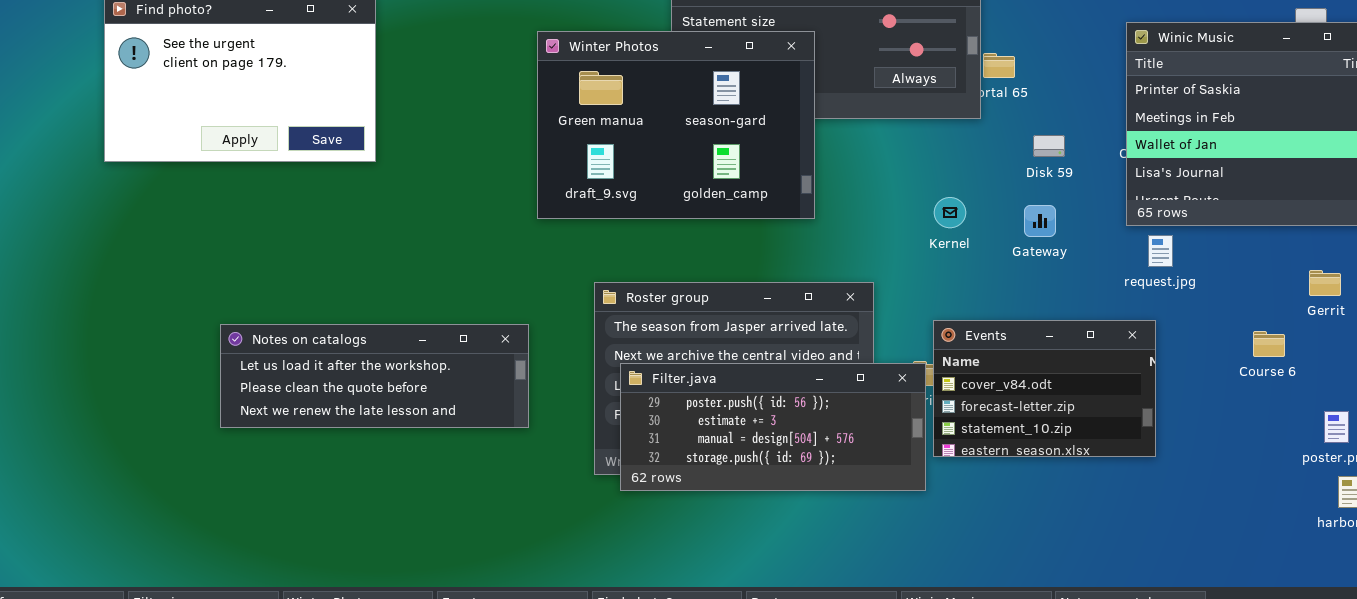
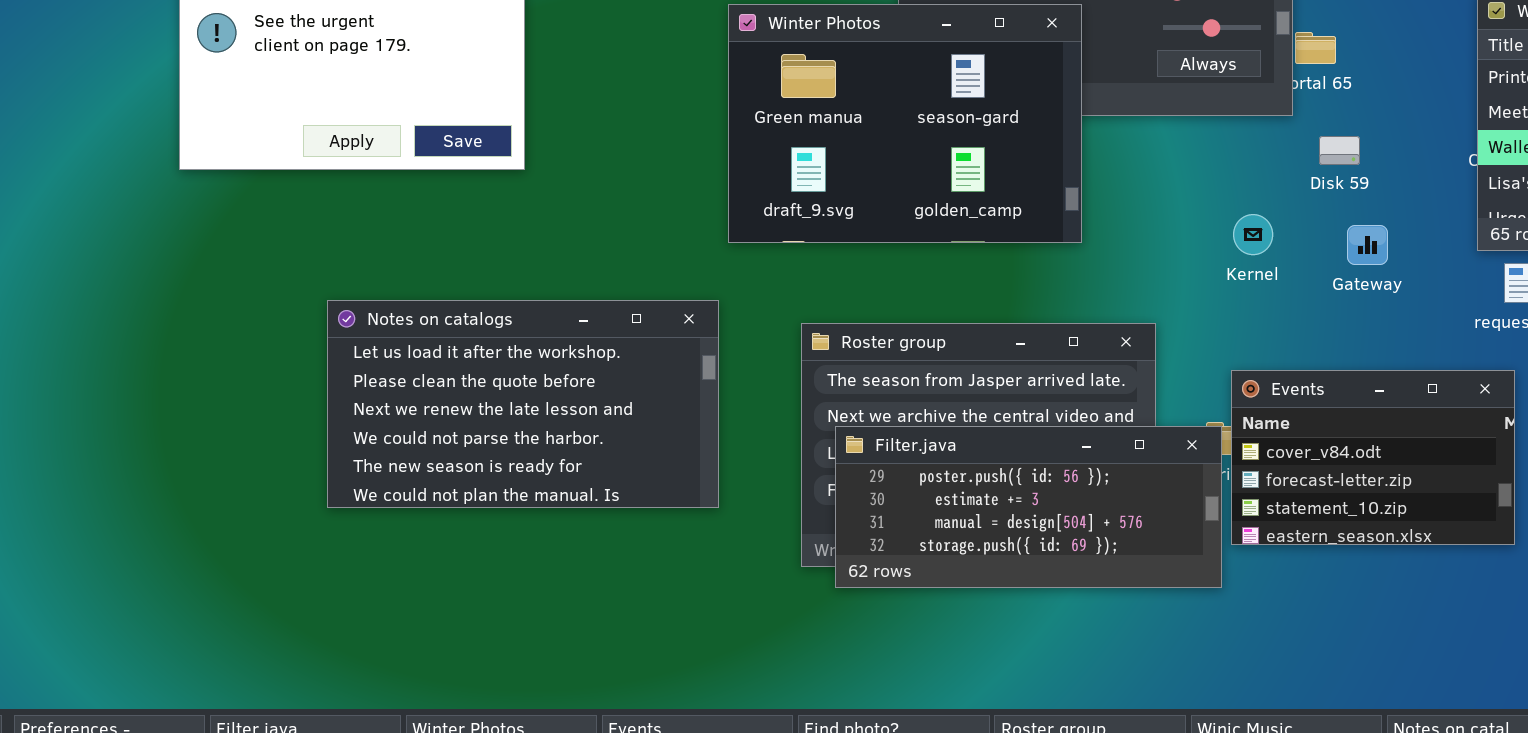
Disk 59: [1033,135,1065,157] -> [1319,136,1360,165], moved
Notes on catalogs: [220,324,529,428] -> [327,300,719,508], resized

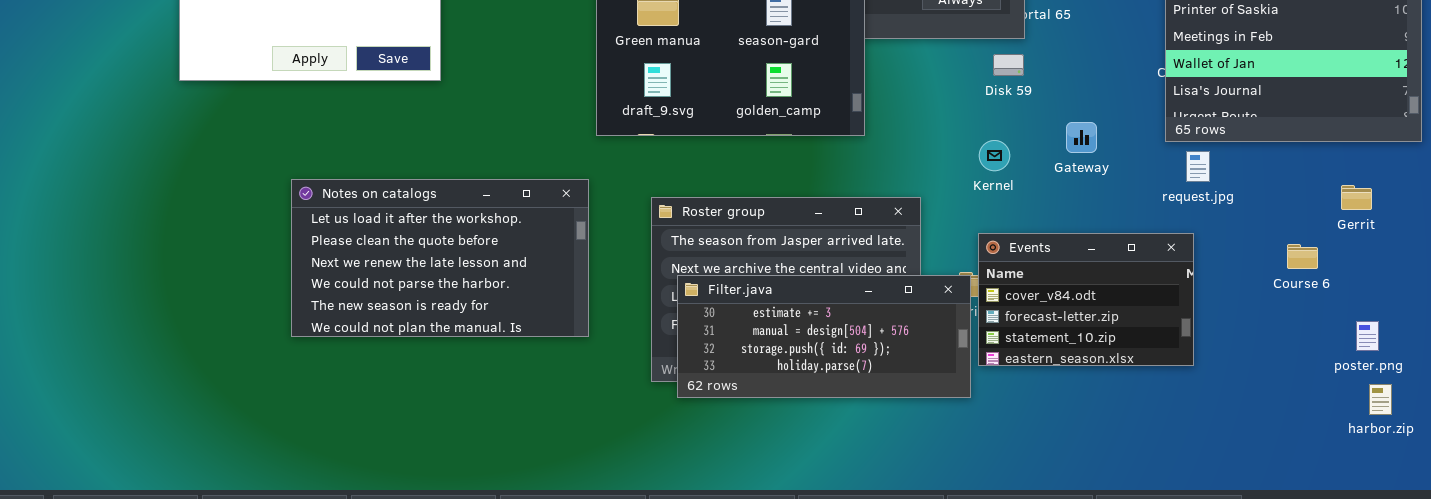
Disk 59: [1319,136,1360,165] -> [993,54,1024,76], moved
Kernel: [1233,214,1273,255] -> [979,140,1010,171], moved
Filter.java: [835,426,1222,588] -> [677,275,971,398], scrolled down 1 row

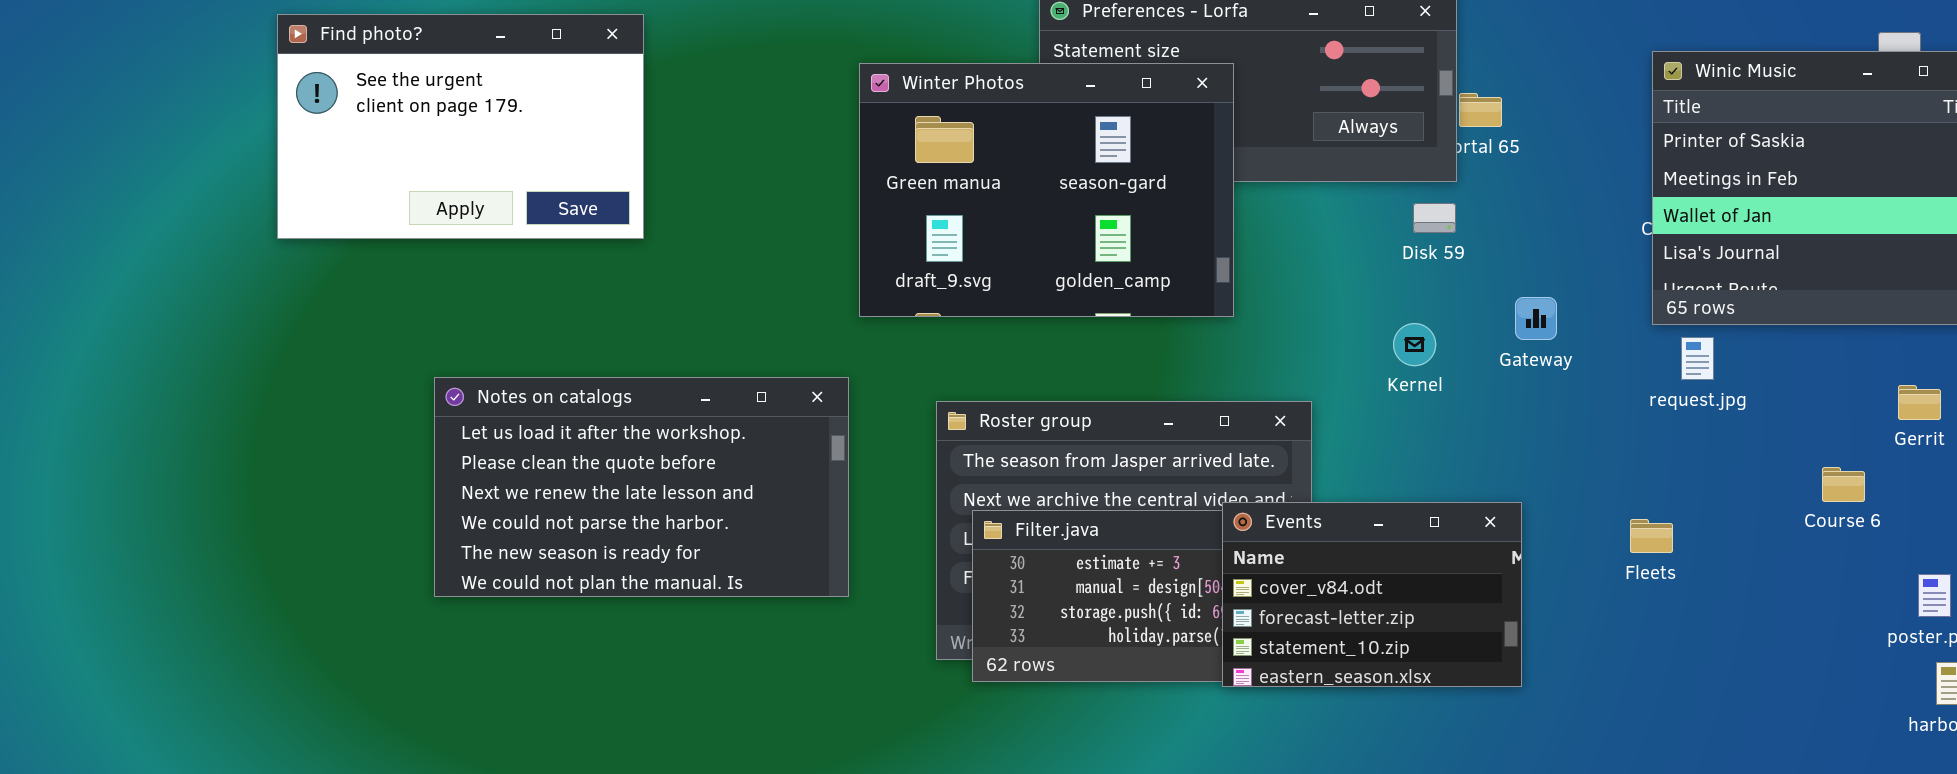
Events: [978,233,1194,366] -> [1222,502,1522,687], moved

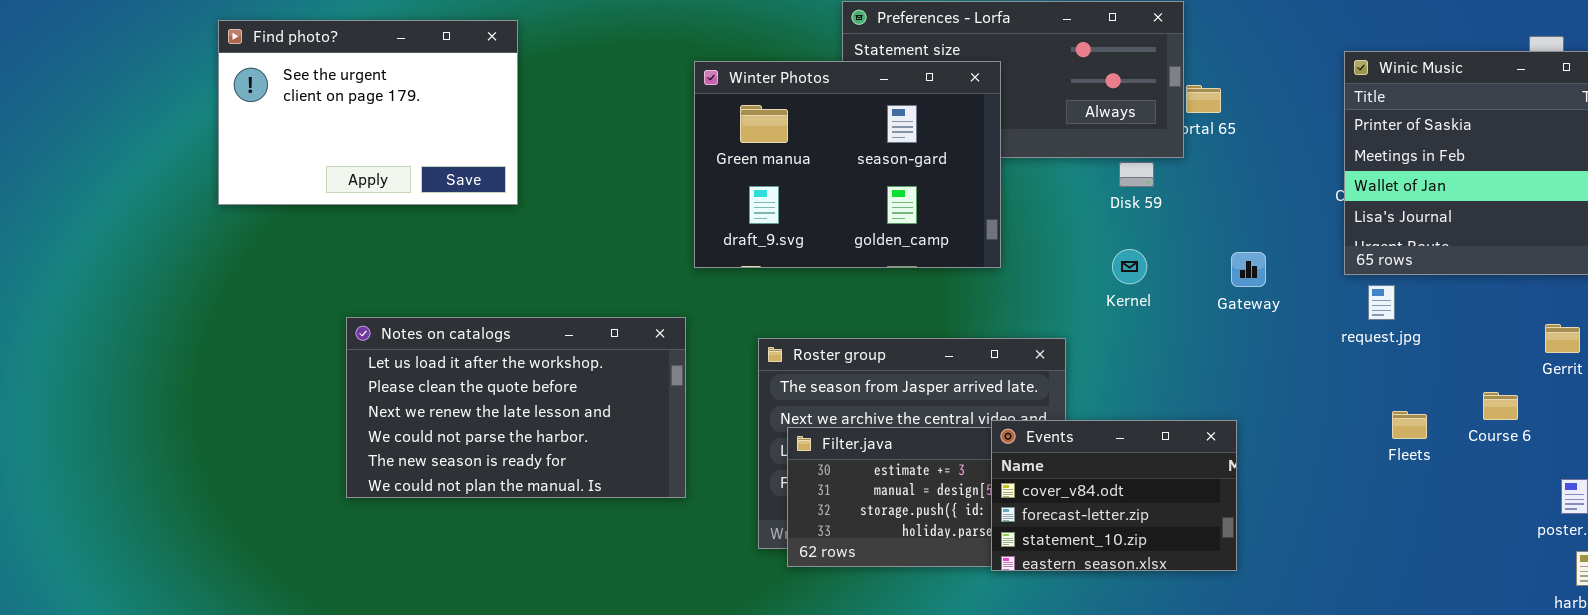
Disk 59: [1413,203,1456,233] -> [1119,162,1154,187], moved
Kernel: [1393,323,1436,366] -> [1112,249,1147,284], moved
Fleets: [1630,519,1673,553] -> [1392,411,1427,439], moved

